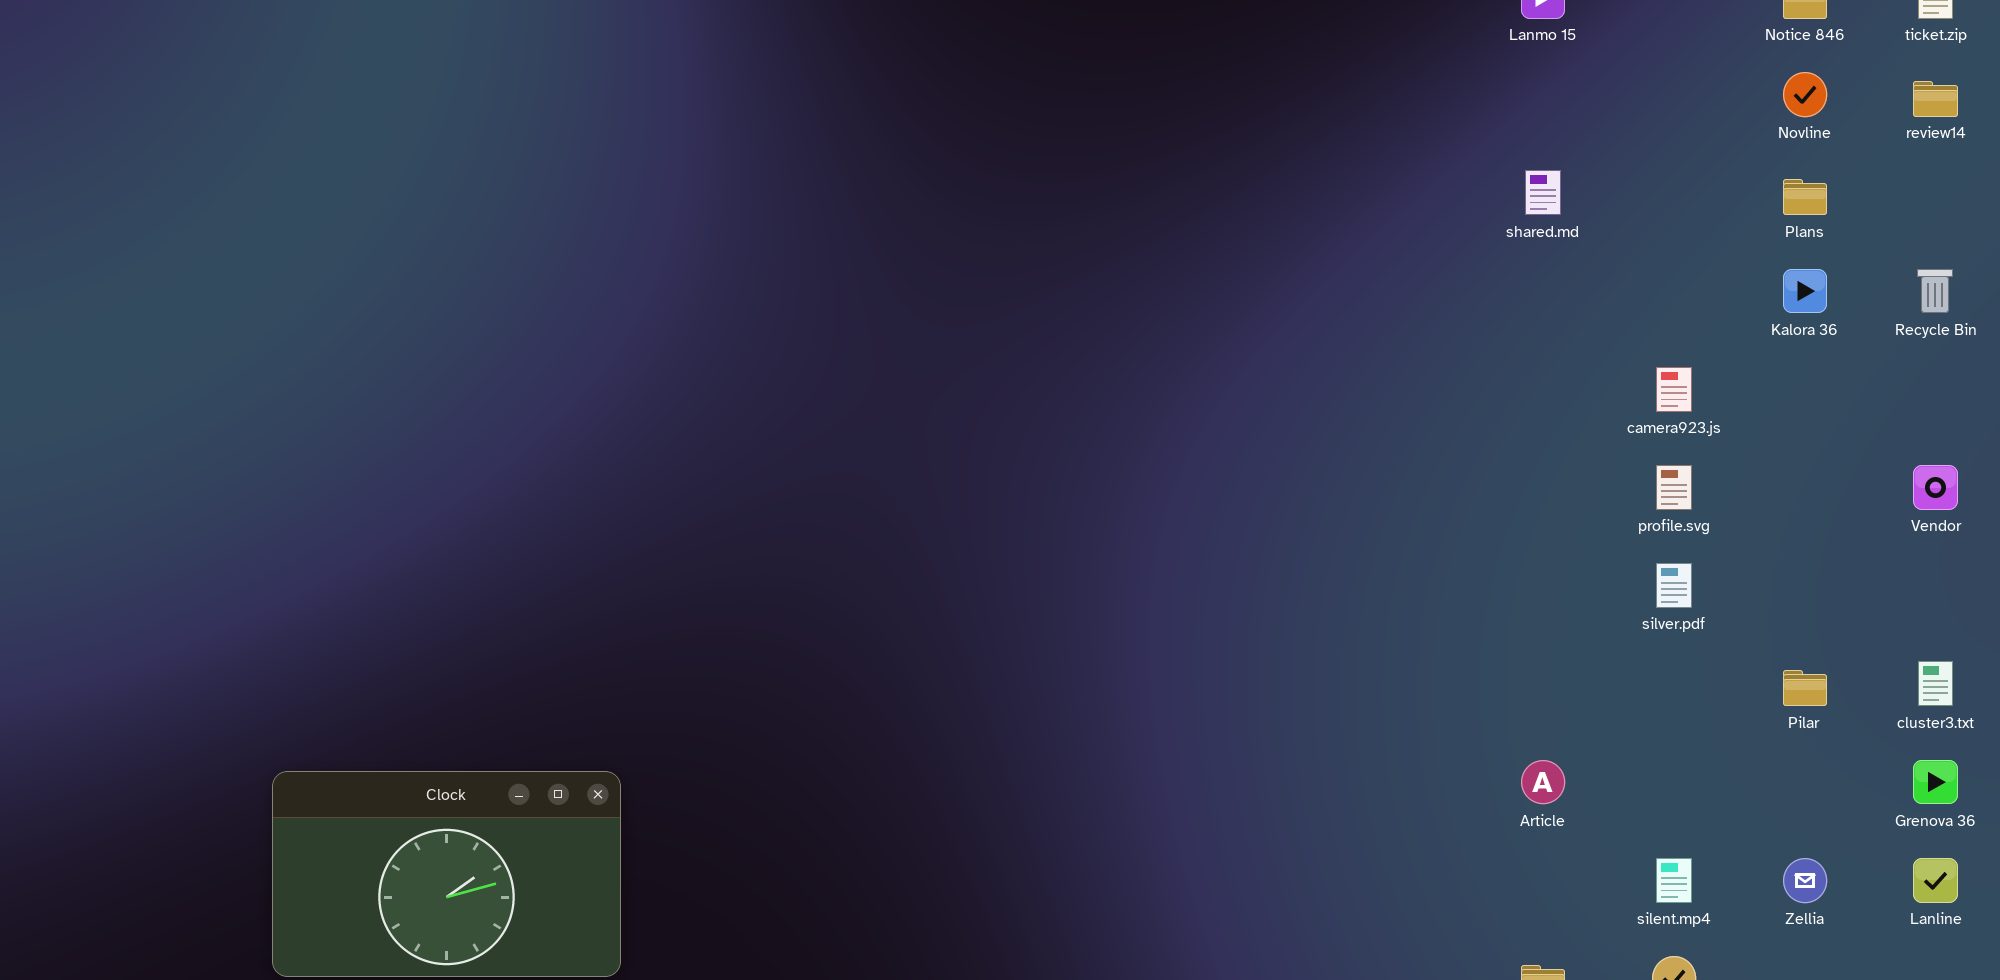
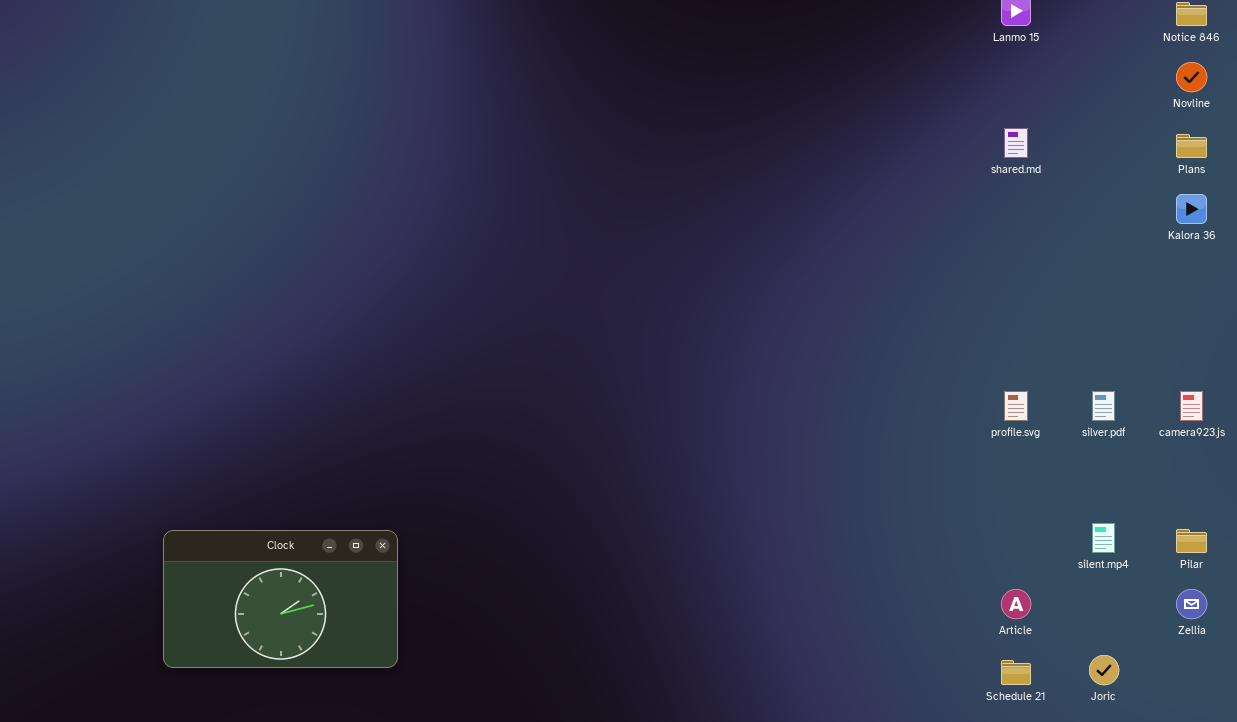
camera923.js: [1656,367,1692,412] -> [1180,391,1203,421], moved
profile.svg: [1656,465,1692,510] -> [1004,391,1028,421], moved
Pilar: [1783,670,1827,706] -> [1176,529,1207,553], moved
Article: [1521,760,1565,804] -> [1001,589,1031,619], moved
silent.mp4: [1656,858,1692,903] -> [1092,523,1115,553], moved

